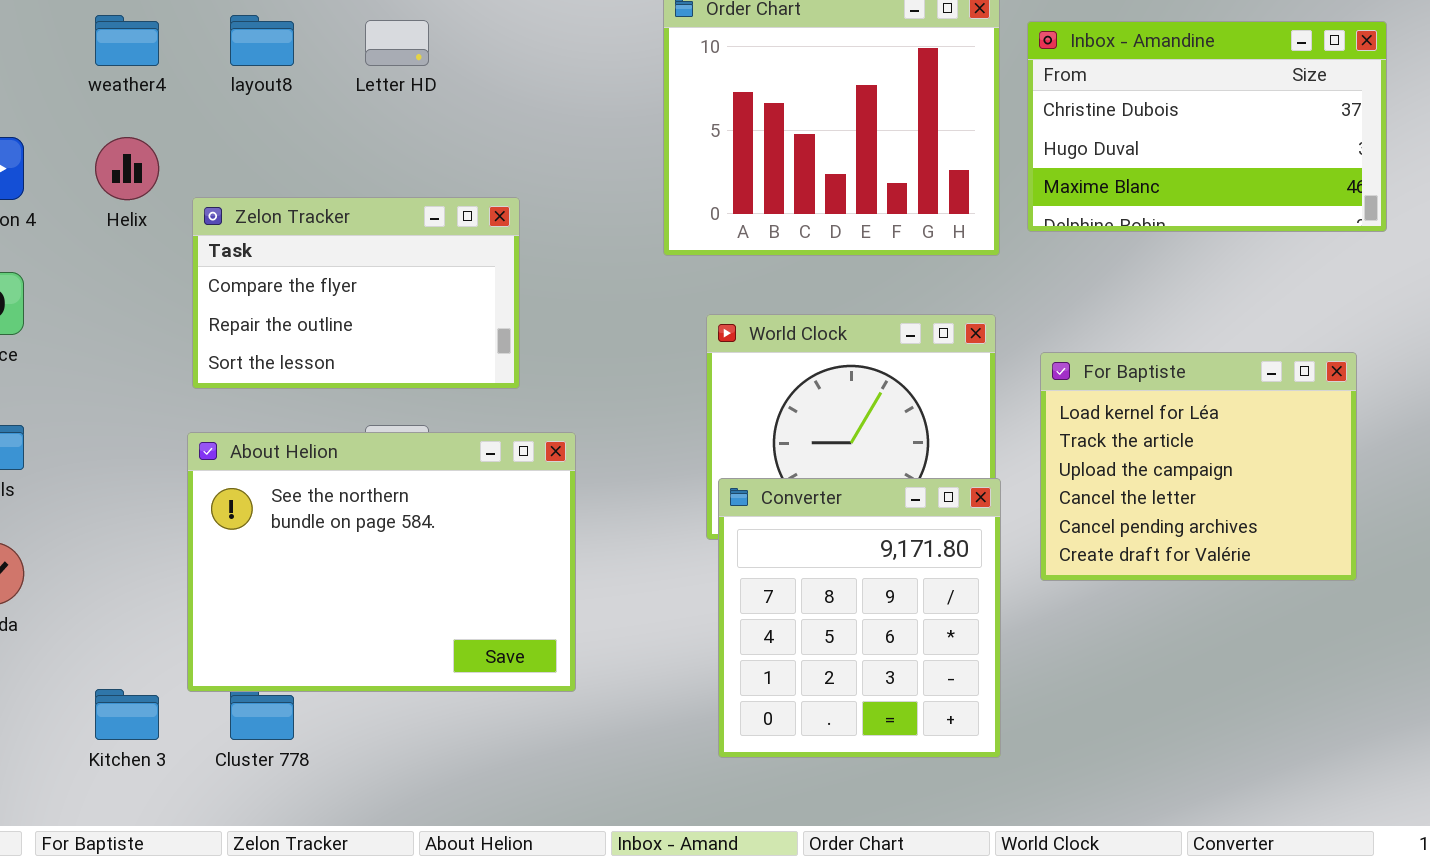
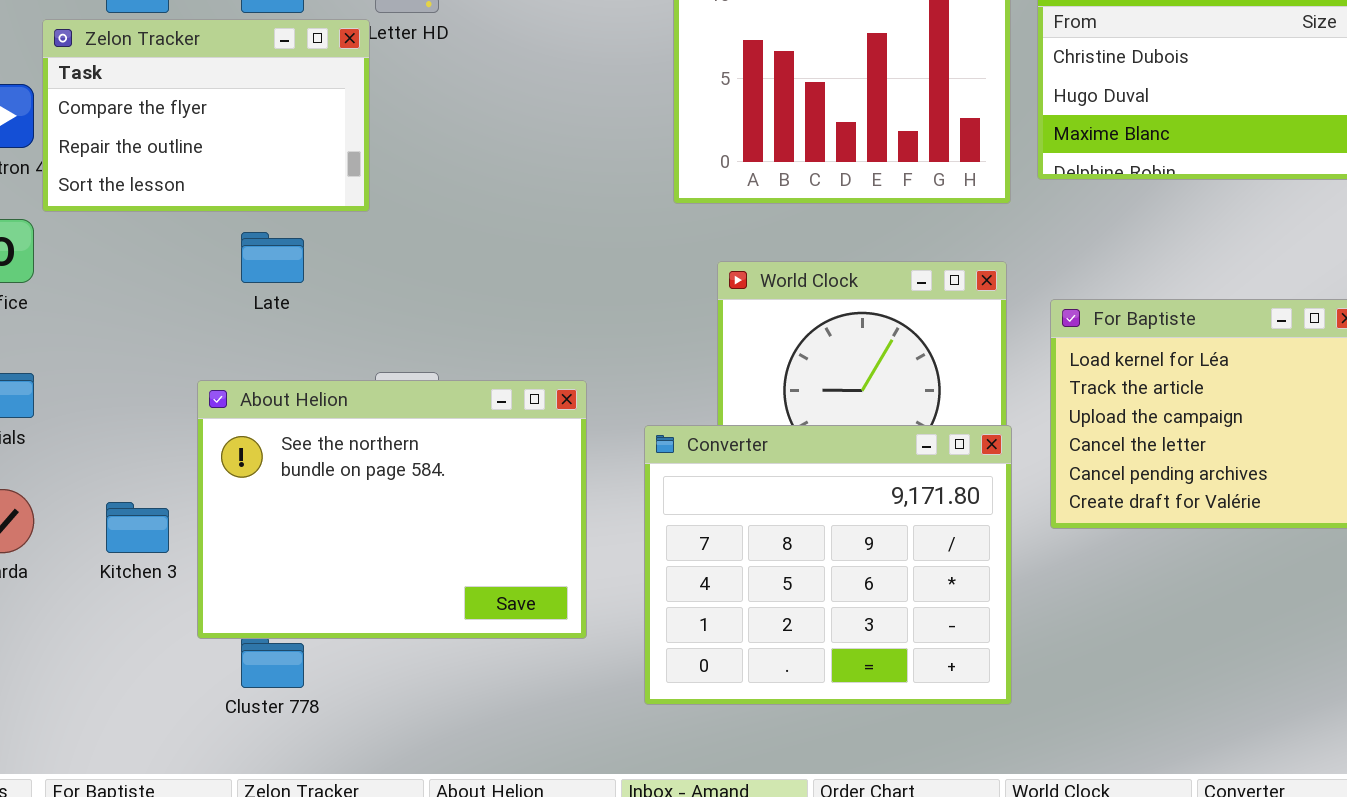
Zelon Tracker: [192,197,520,389] -> [42,19,370,212], moved
Converter: [718,478,1001,758] -> [644,425,1012,705], resized
Kitchen 3: [95,689,159,740] -> [106,502,169,553], moved

